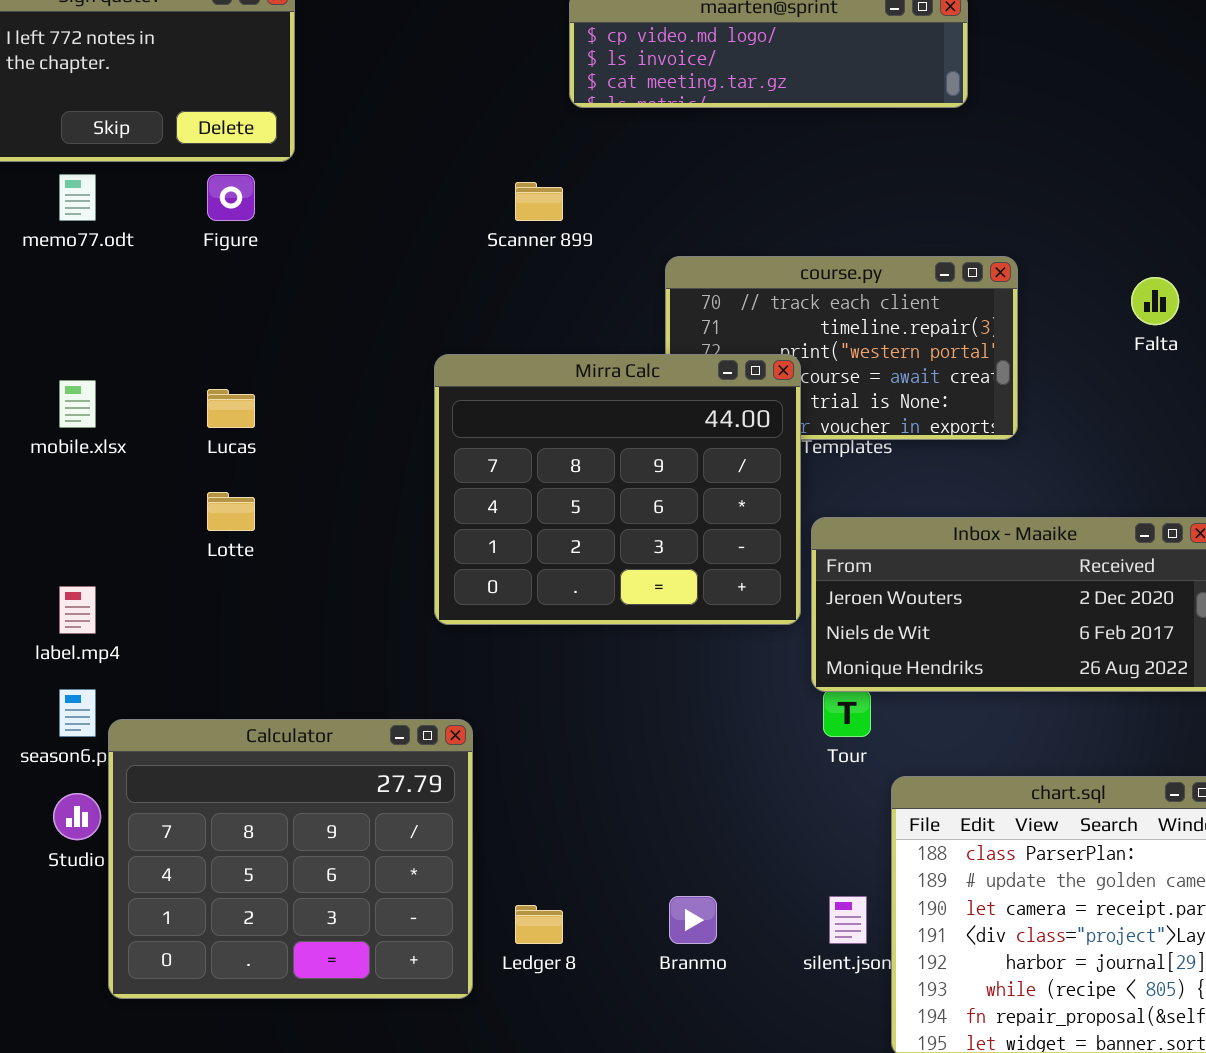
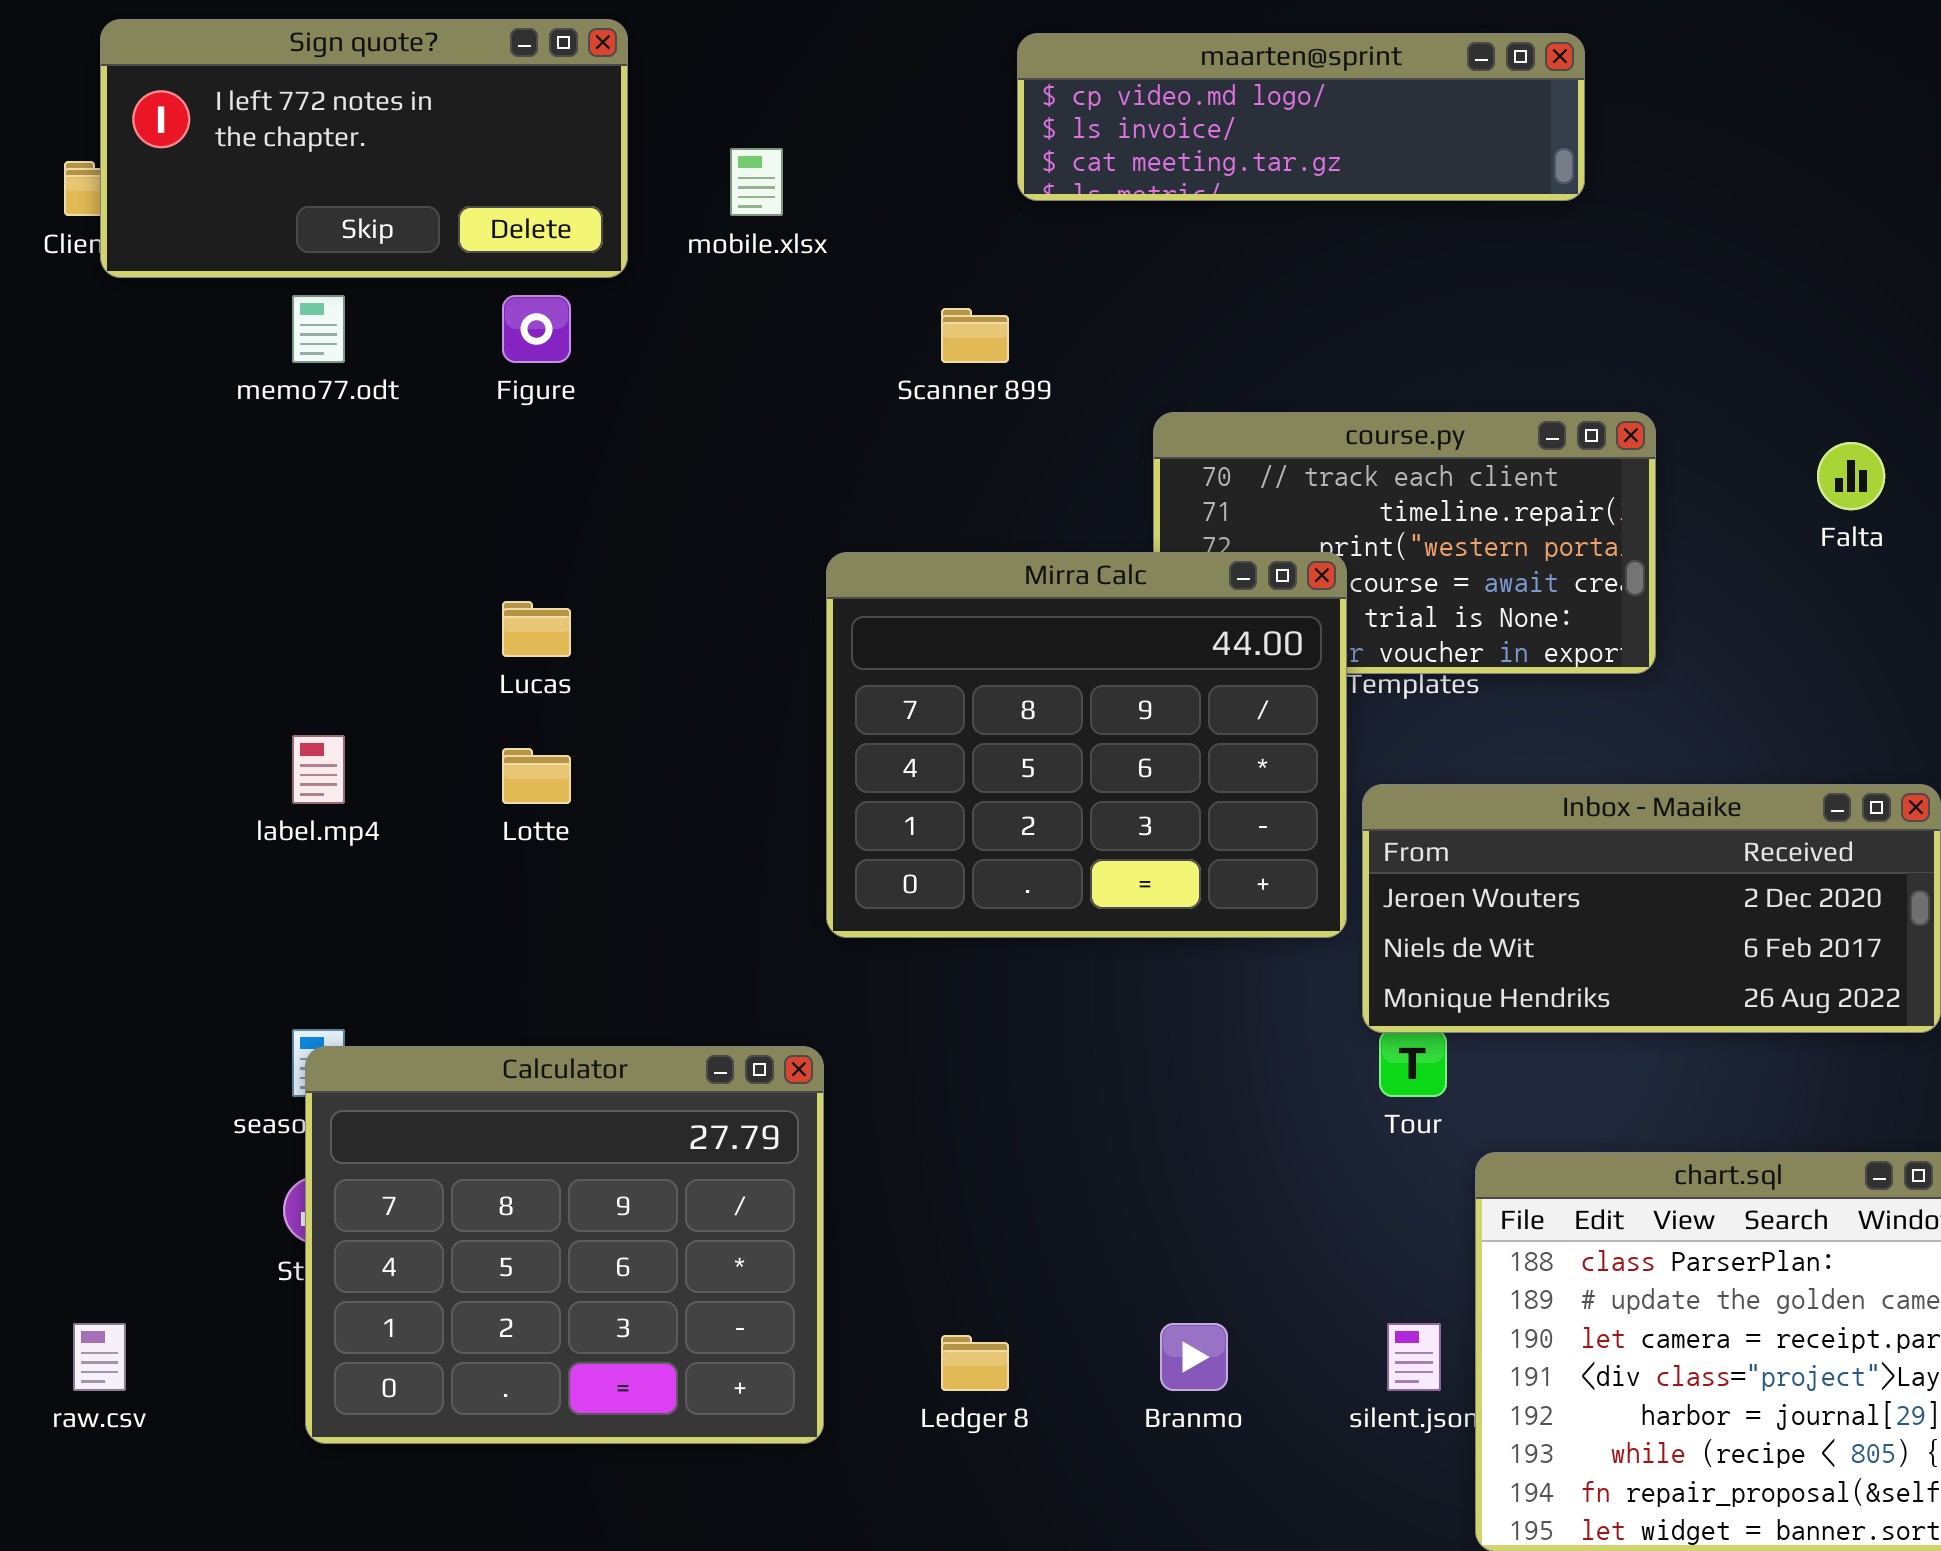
mobile.xlsx: [59,380,96,428] -> [730,148,783,216], moved
label.mp4: [59,586,96,634] -> [292,735,345,804], moved
Calculator: [108,719,473,999] -> [305,1046,824,1444], moved

